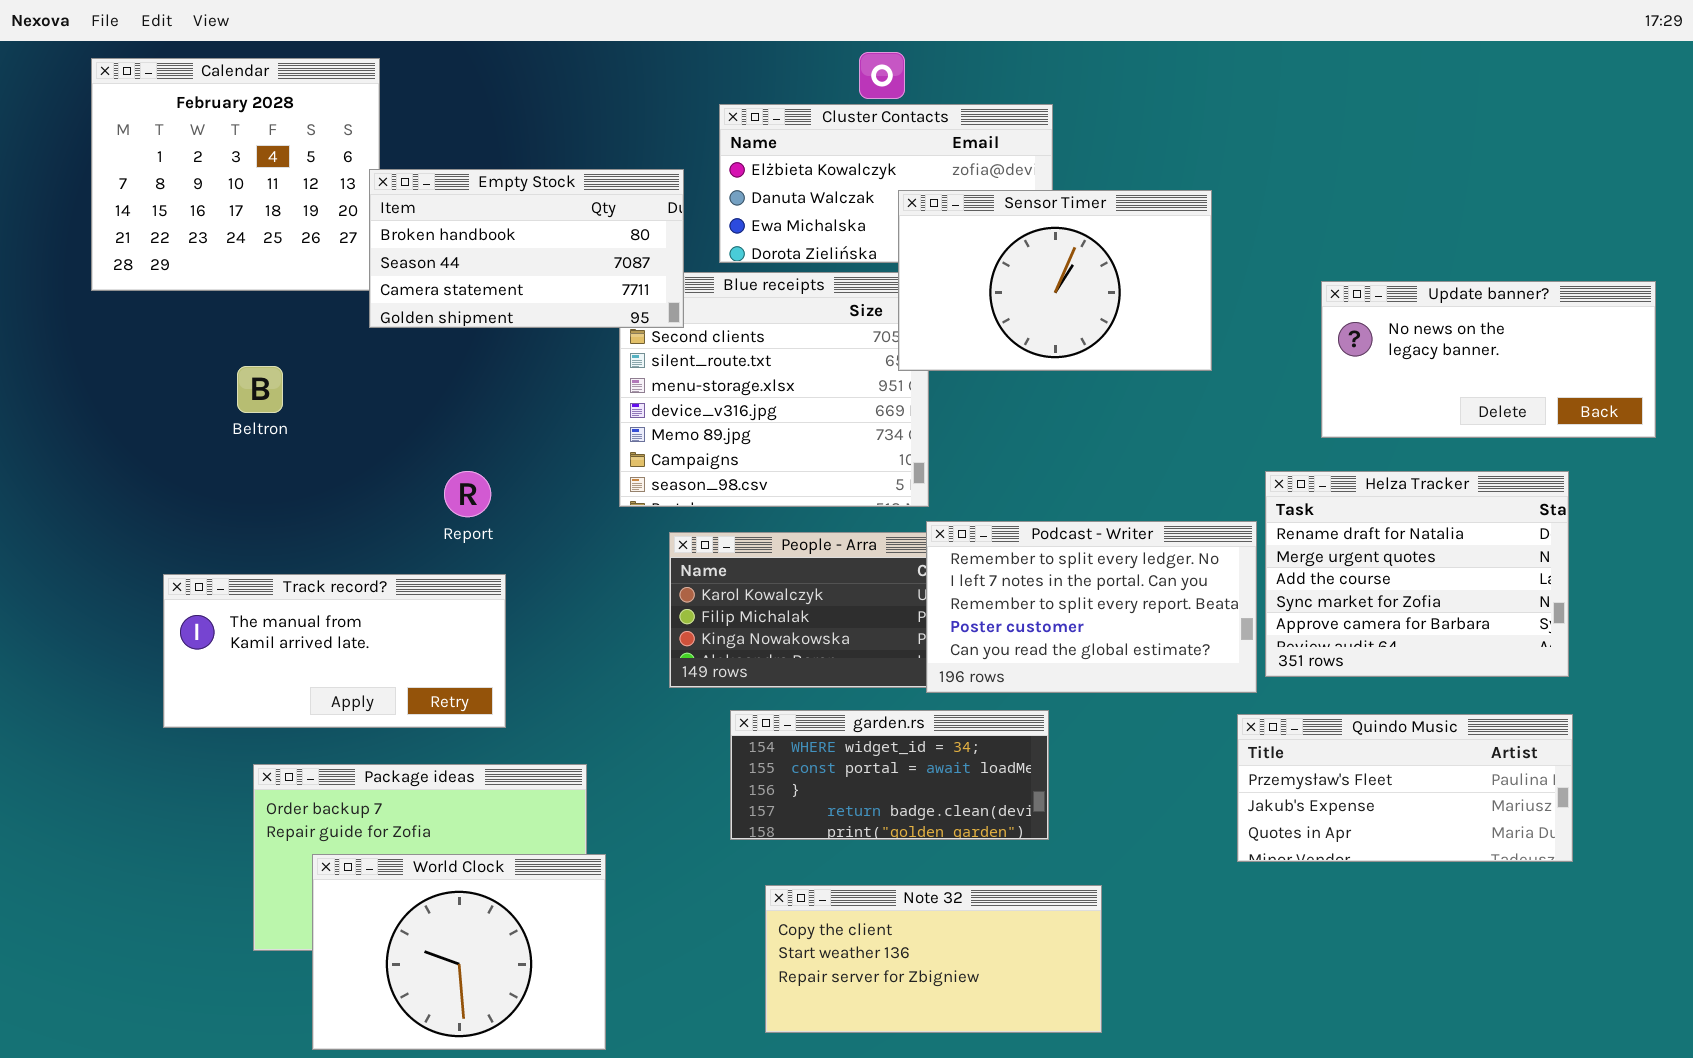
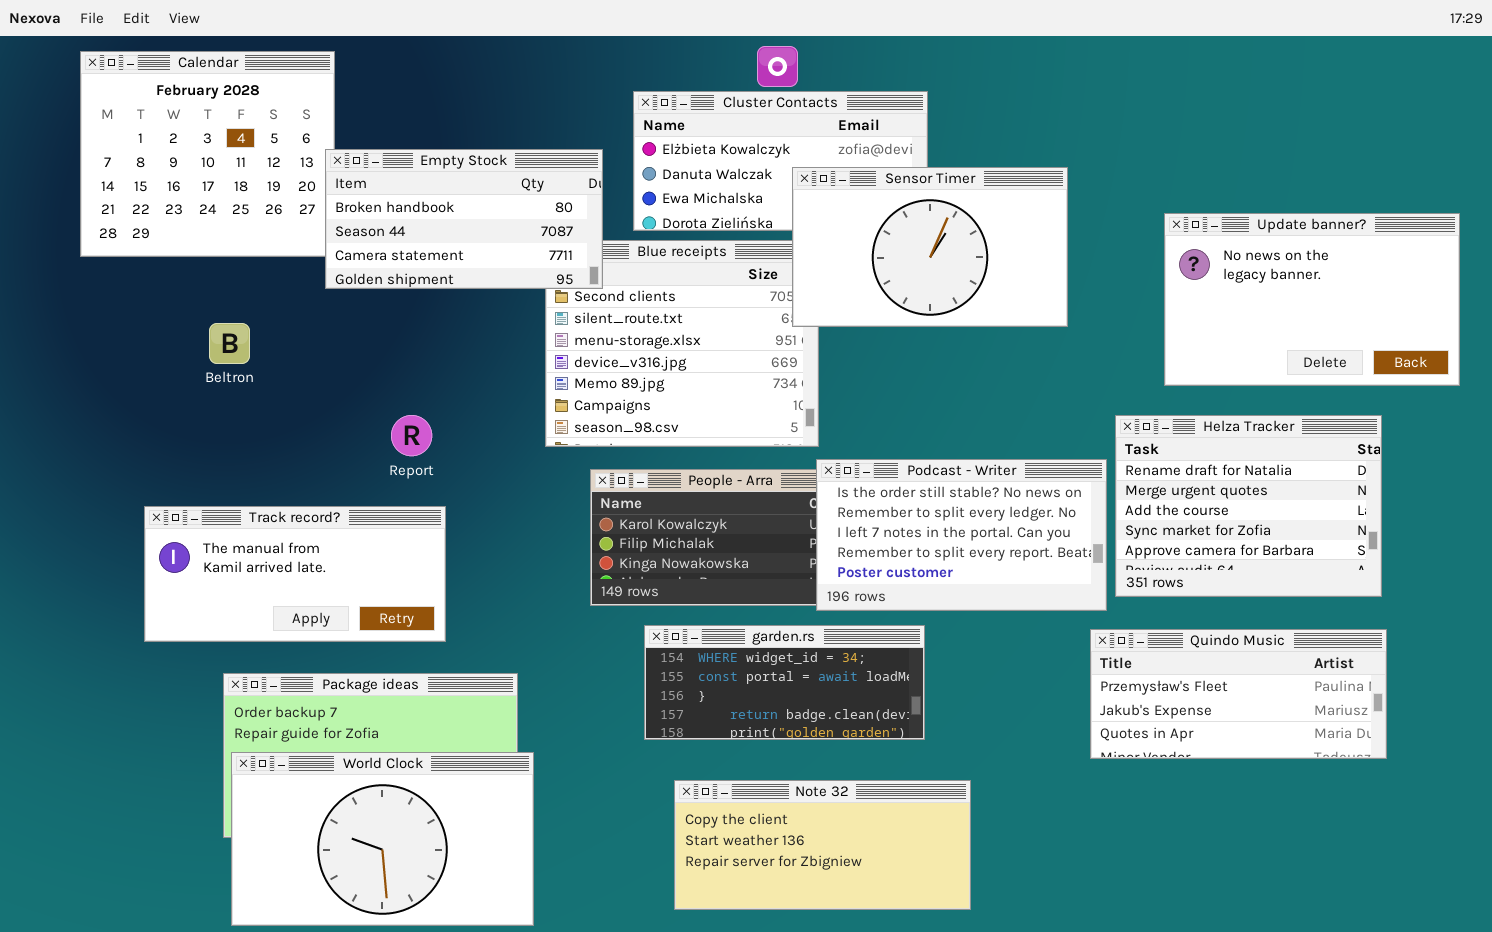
Update banner?: [1321,281,1656,438] -> [1164,213,1460,386], resized
Podcast - Writer: [926,521,1257,693] -> [816,459,1107,611], scrolled up 1 row
World Clock: [312,854,606,1050] -> [231,752,534,926], resized

